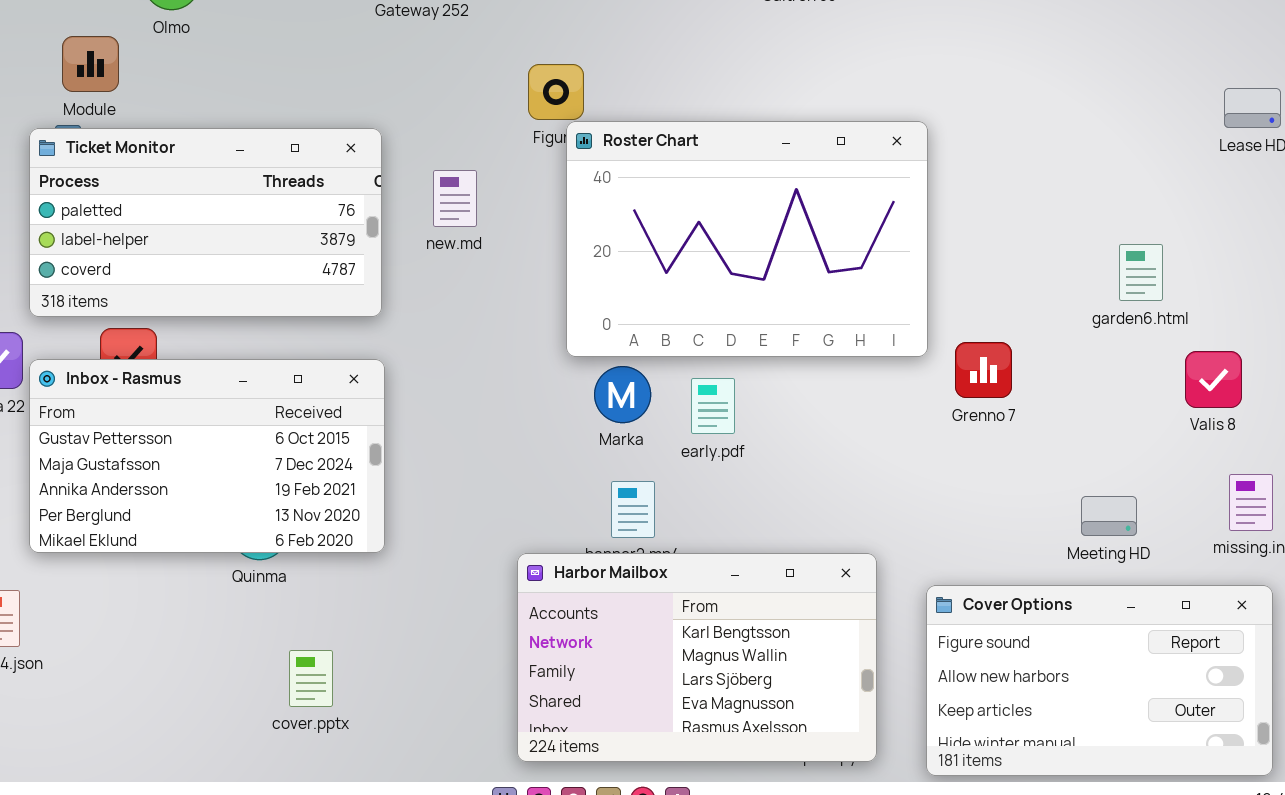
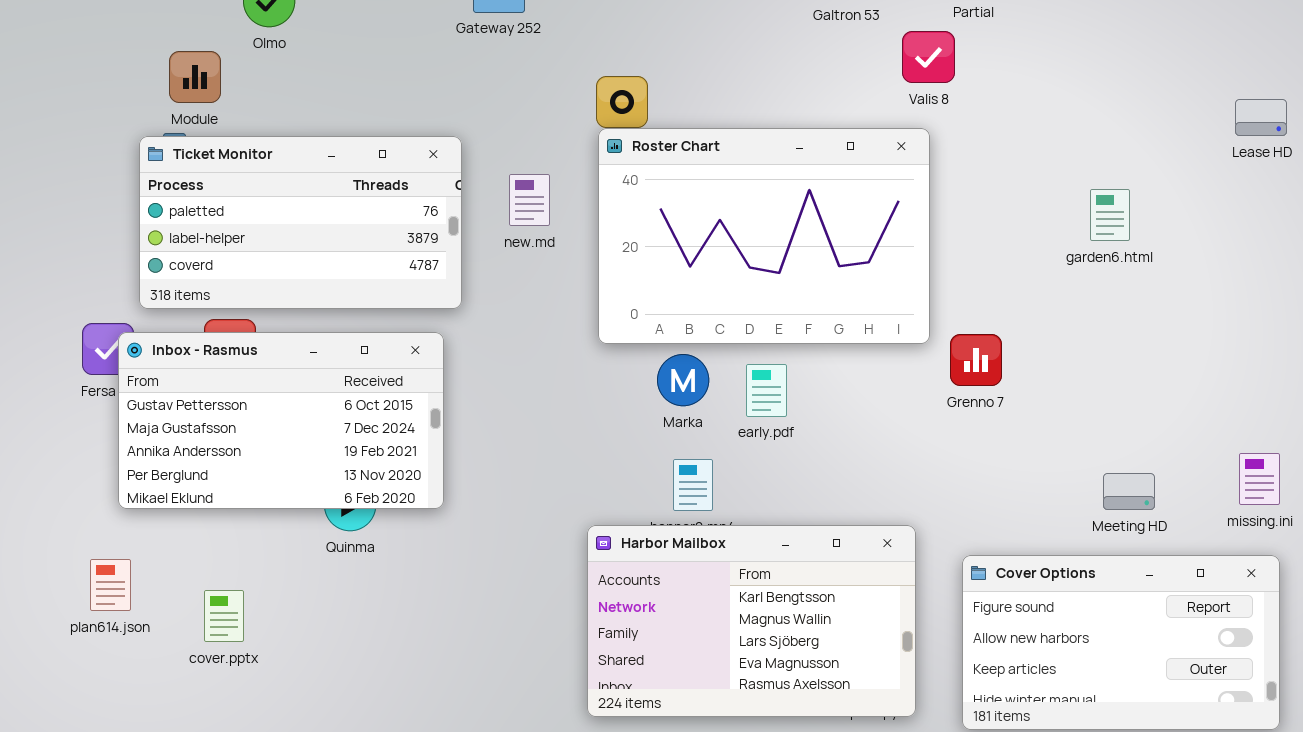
Roster Chart: [566,121,928,357] -> [598,128,930,344], moved
garden6.html: [1119,244,1163,301] -> [1090,189,1130,241], moved
Grenno 7: [955,342,1012,398] -> [950,334,1002,386], moved
Valis 8: [1185,351,1242,408] -> [902,31,955,83], moved
Inbox - Rasmus: [29,359,385,553] -> [118,332,444,509], moved
cover.pptx: [289,650,333,707] -> [204,590,244,642], moved

